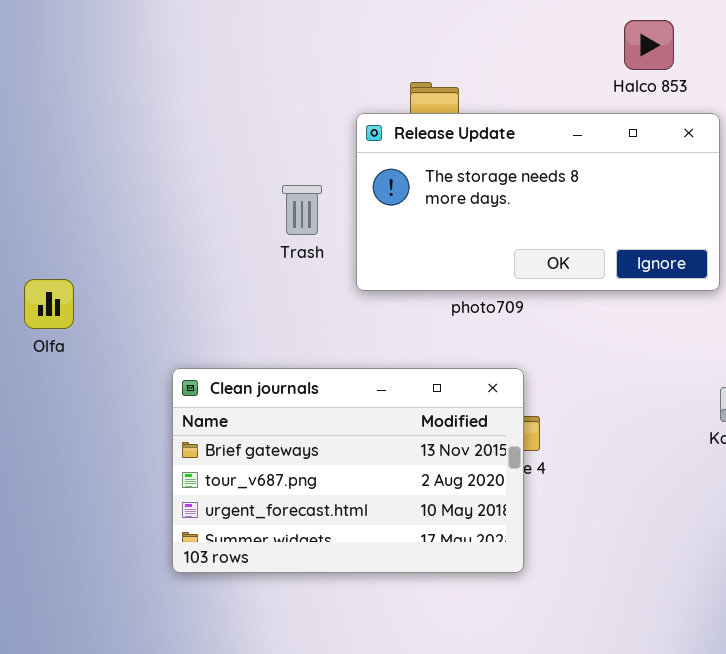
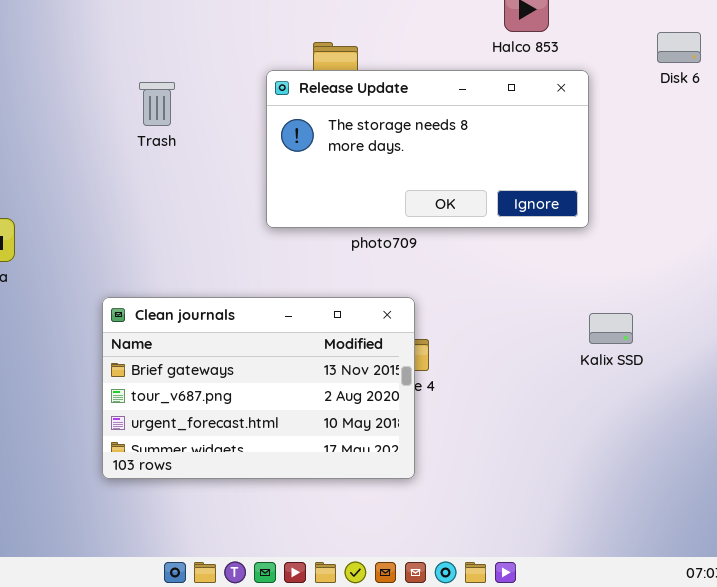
Trash: [282,185,322,235] -> [139,82,175,126], moved

